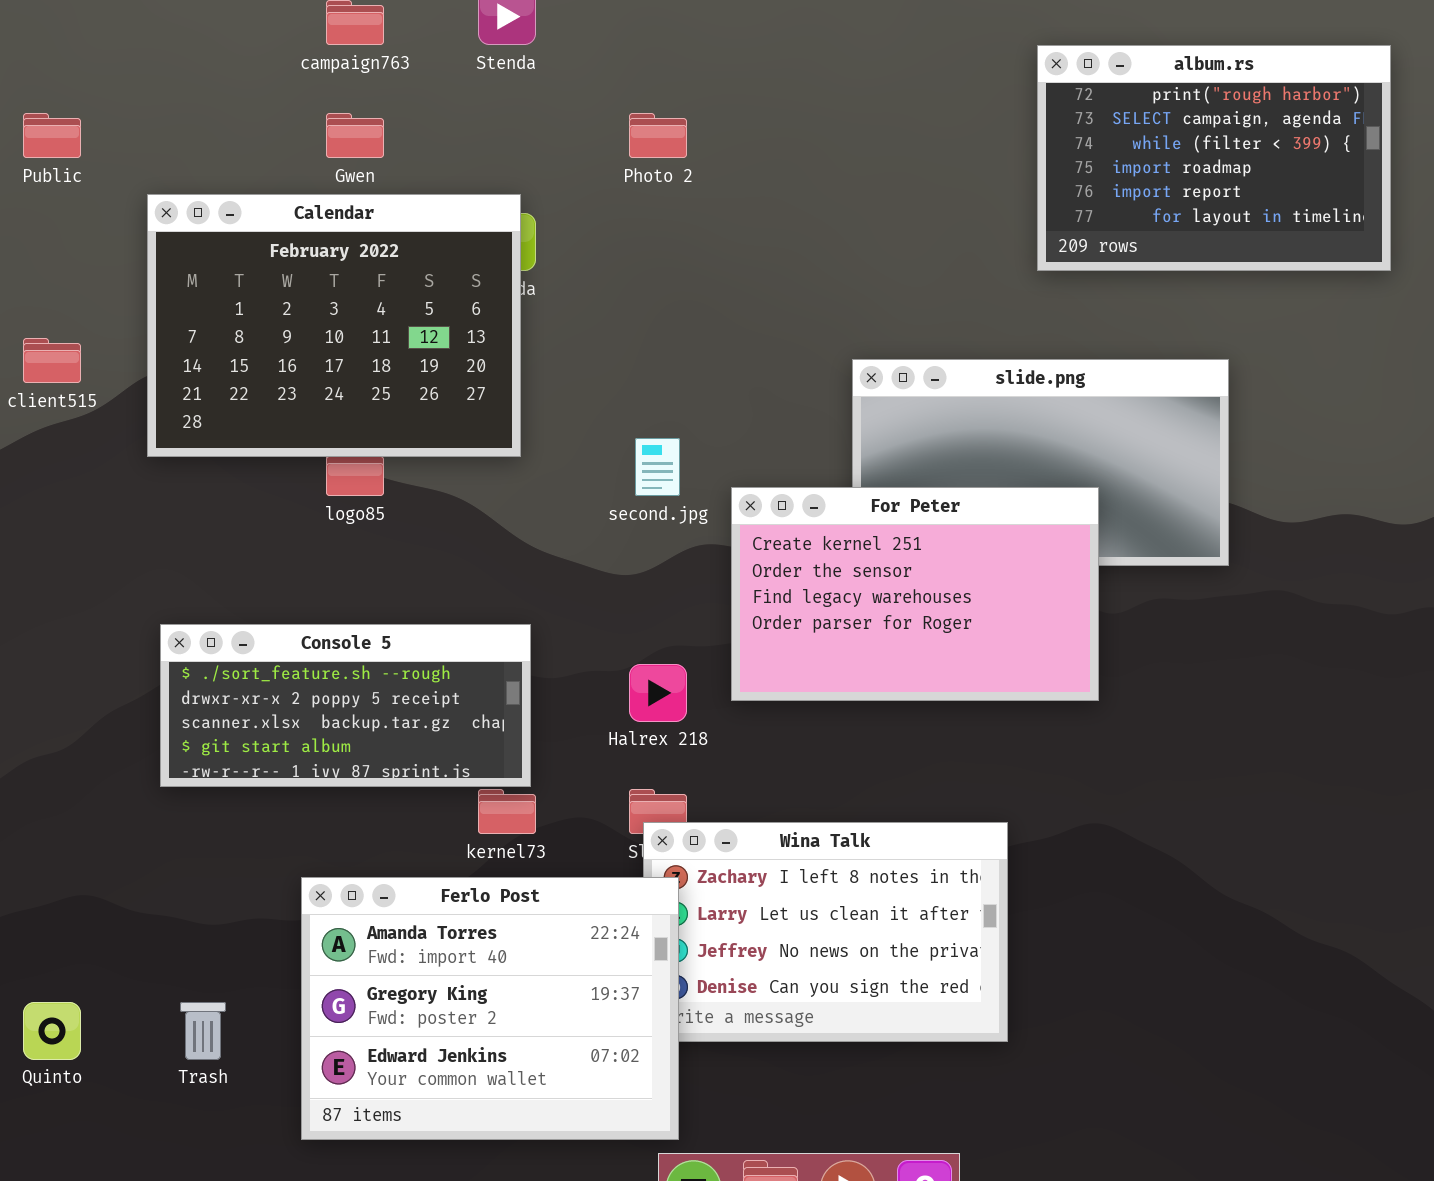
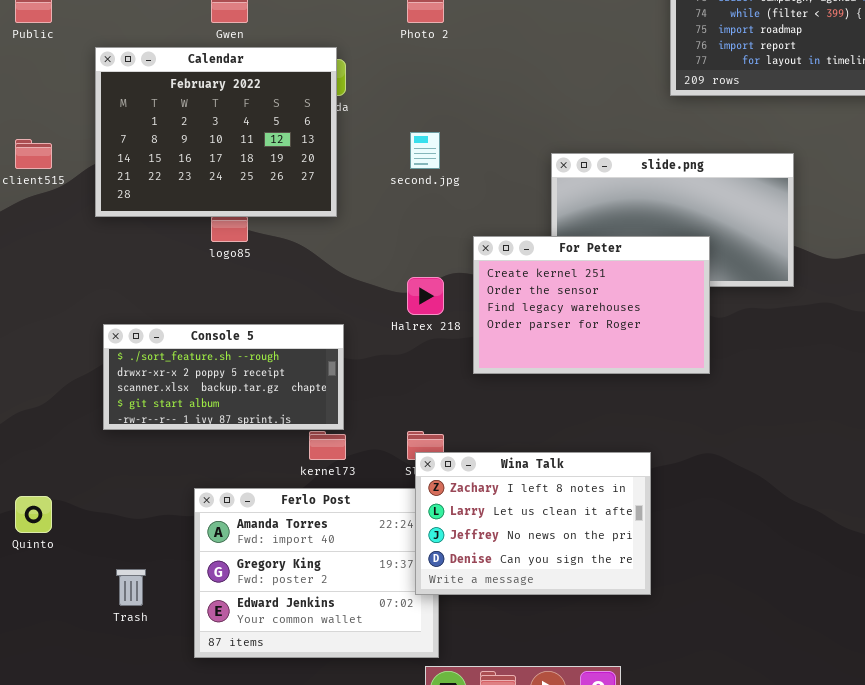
second.jpg: [635,438,680,496] -> [410,132,440,169], moved
Halrex 218: [629,664,687,722] -> [407,277,444,315], moved
Wina Talk: [643,822,1008,1042] -> [415,452,651,595], raised
Quinto: [23,1002,81,1060] -> [15,496,52,533], moved

